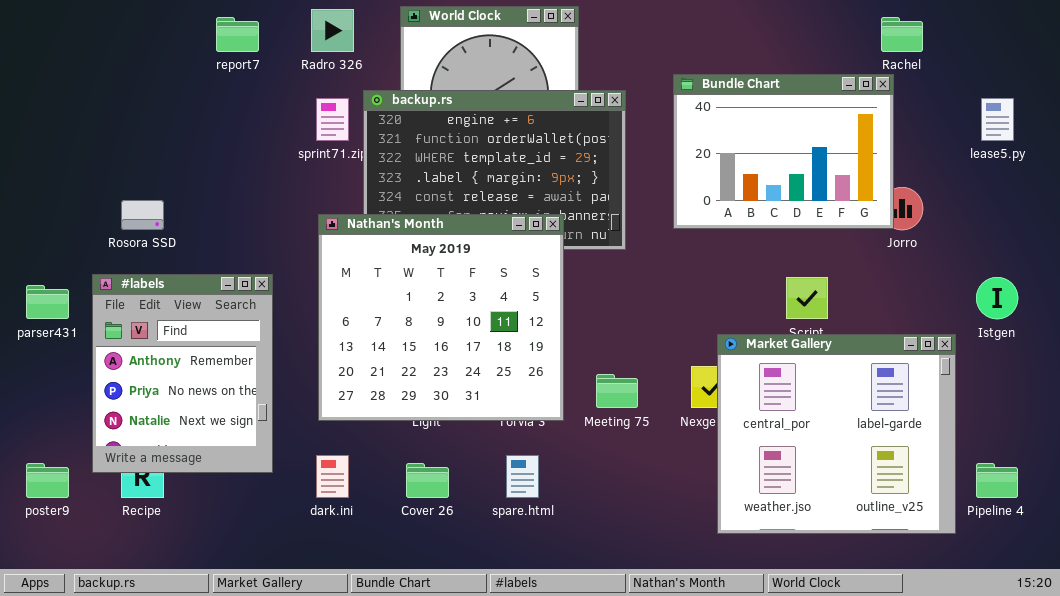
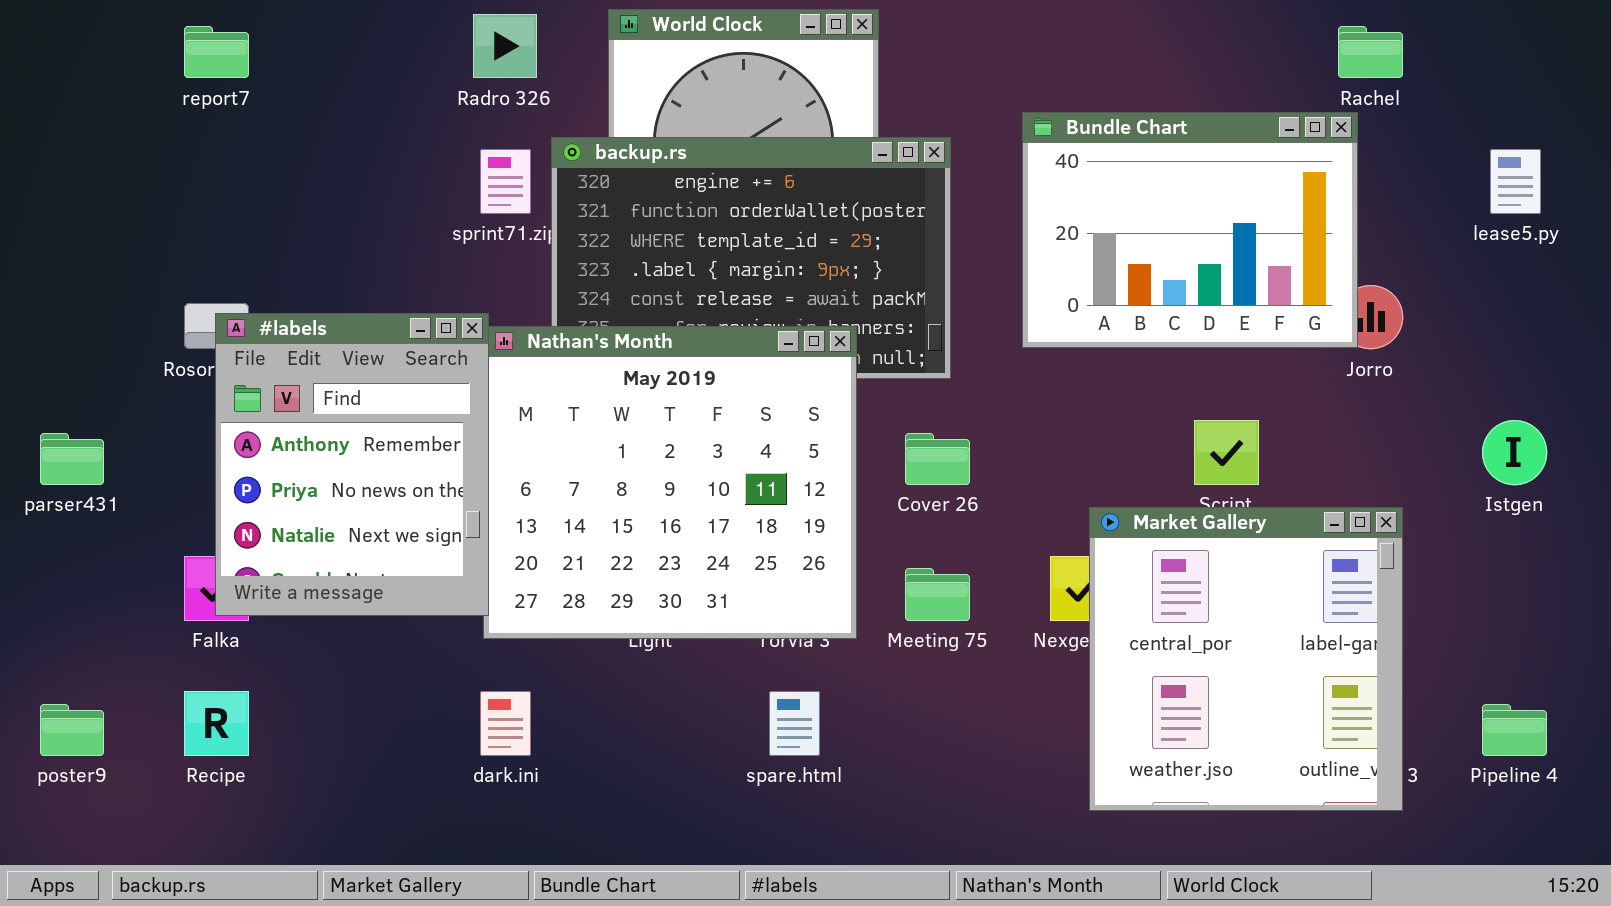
report7: [216,17,259,52] -> [184,26,249,78], moved
#labels: [92,274,273,473] -> [215,313,489,616], moved
Market Gallery: [717,334,956,534] -> [1089,507,1403,811], resized
Cover 26: [406,463,449,498] -> [905,433,970,485], moved

